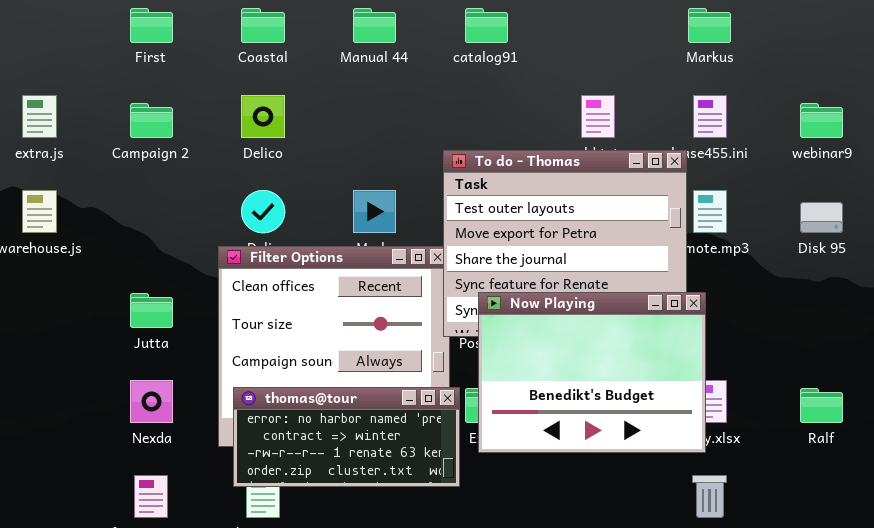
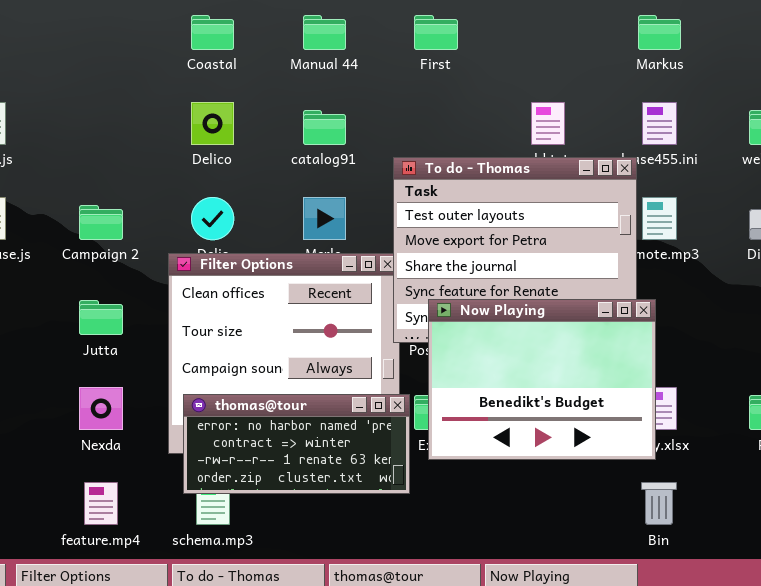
First: [130,8,173,43] -> [414,15,458,50], moved
catalog91: [465,8,508,43] -> [303,110,346,145], moved
Campaign 2: [130,103,173,138] -> [79,205,123,240], moved

